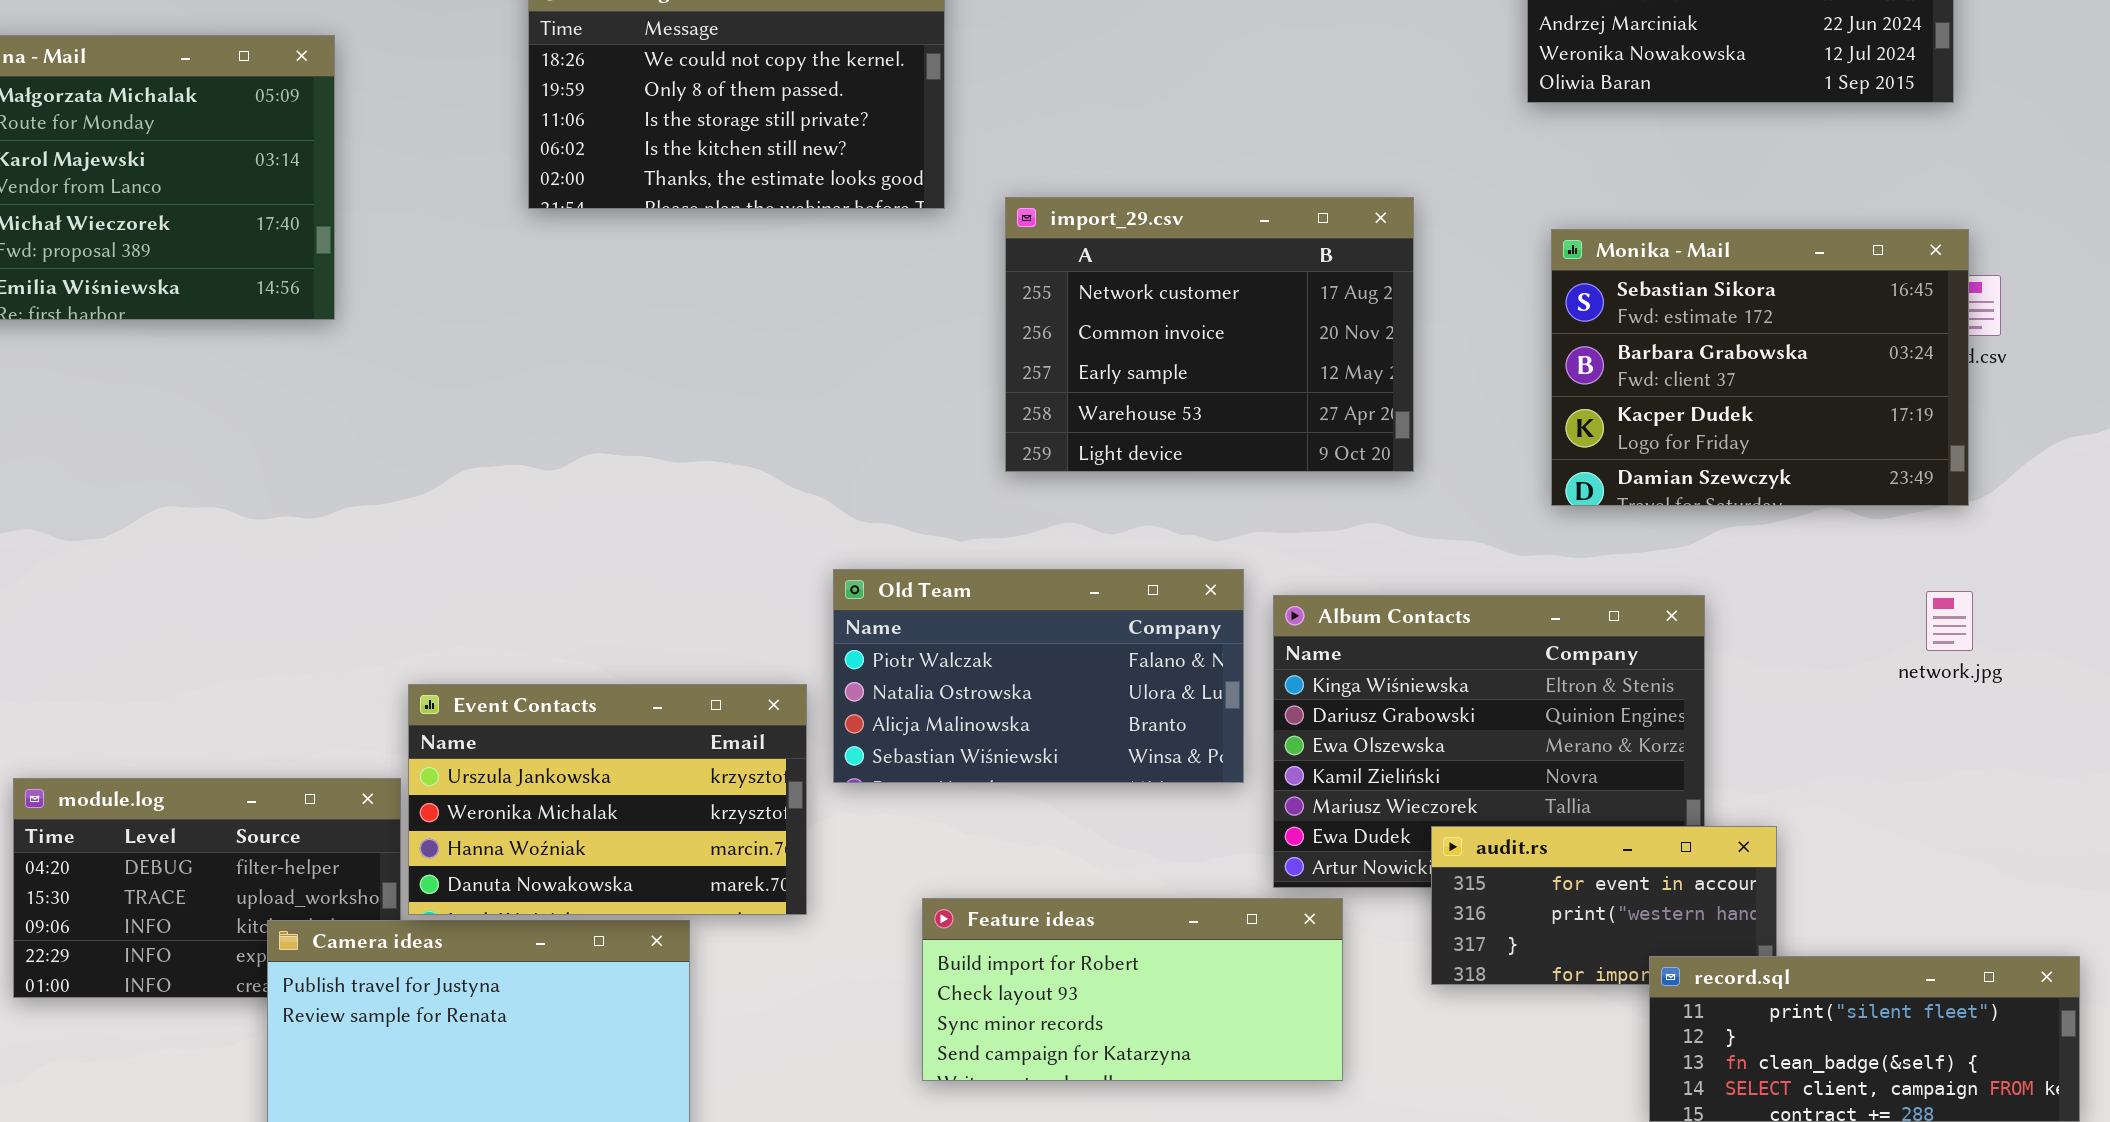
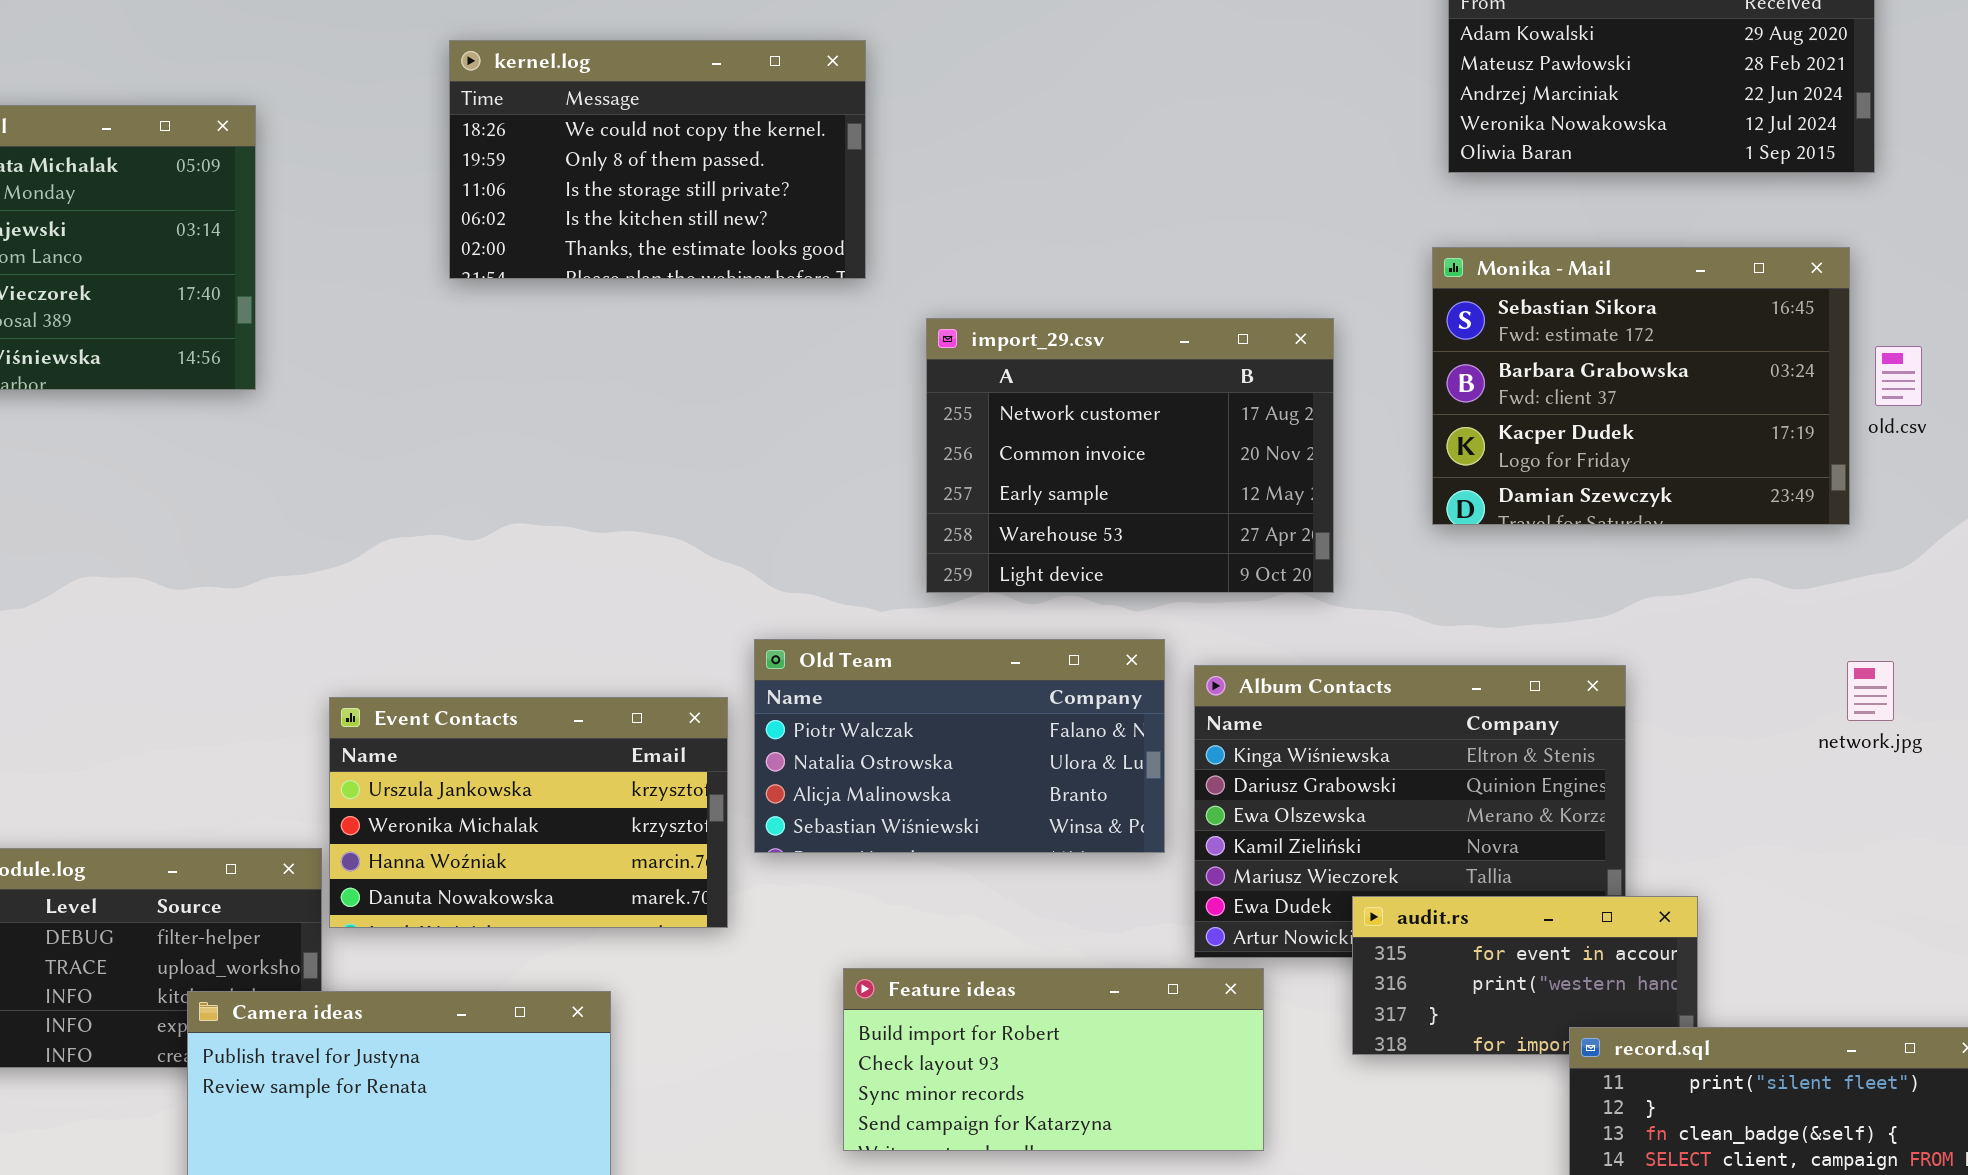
import_29.csv: [1005,197,1414,472] -> [926,318,1334,593], moved
Monika - Mail: [1551,229,1969,506] -> [1432,247,1850,525], moved
Event Contacts: [408,684,807,915] -> [329,697,728,928], moved

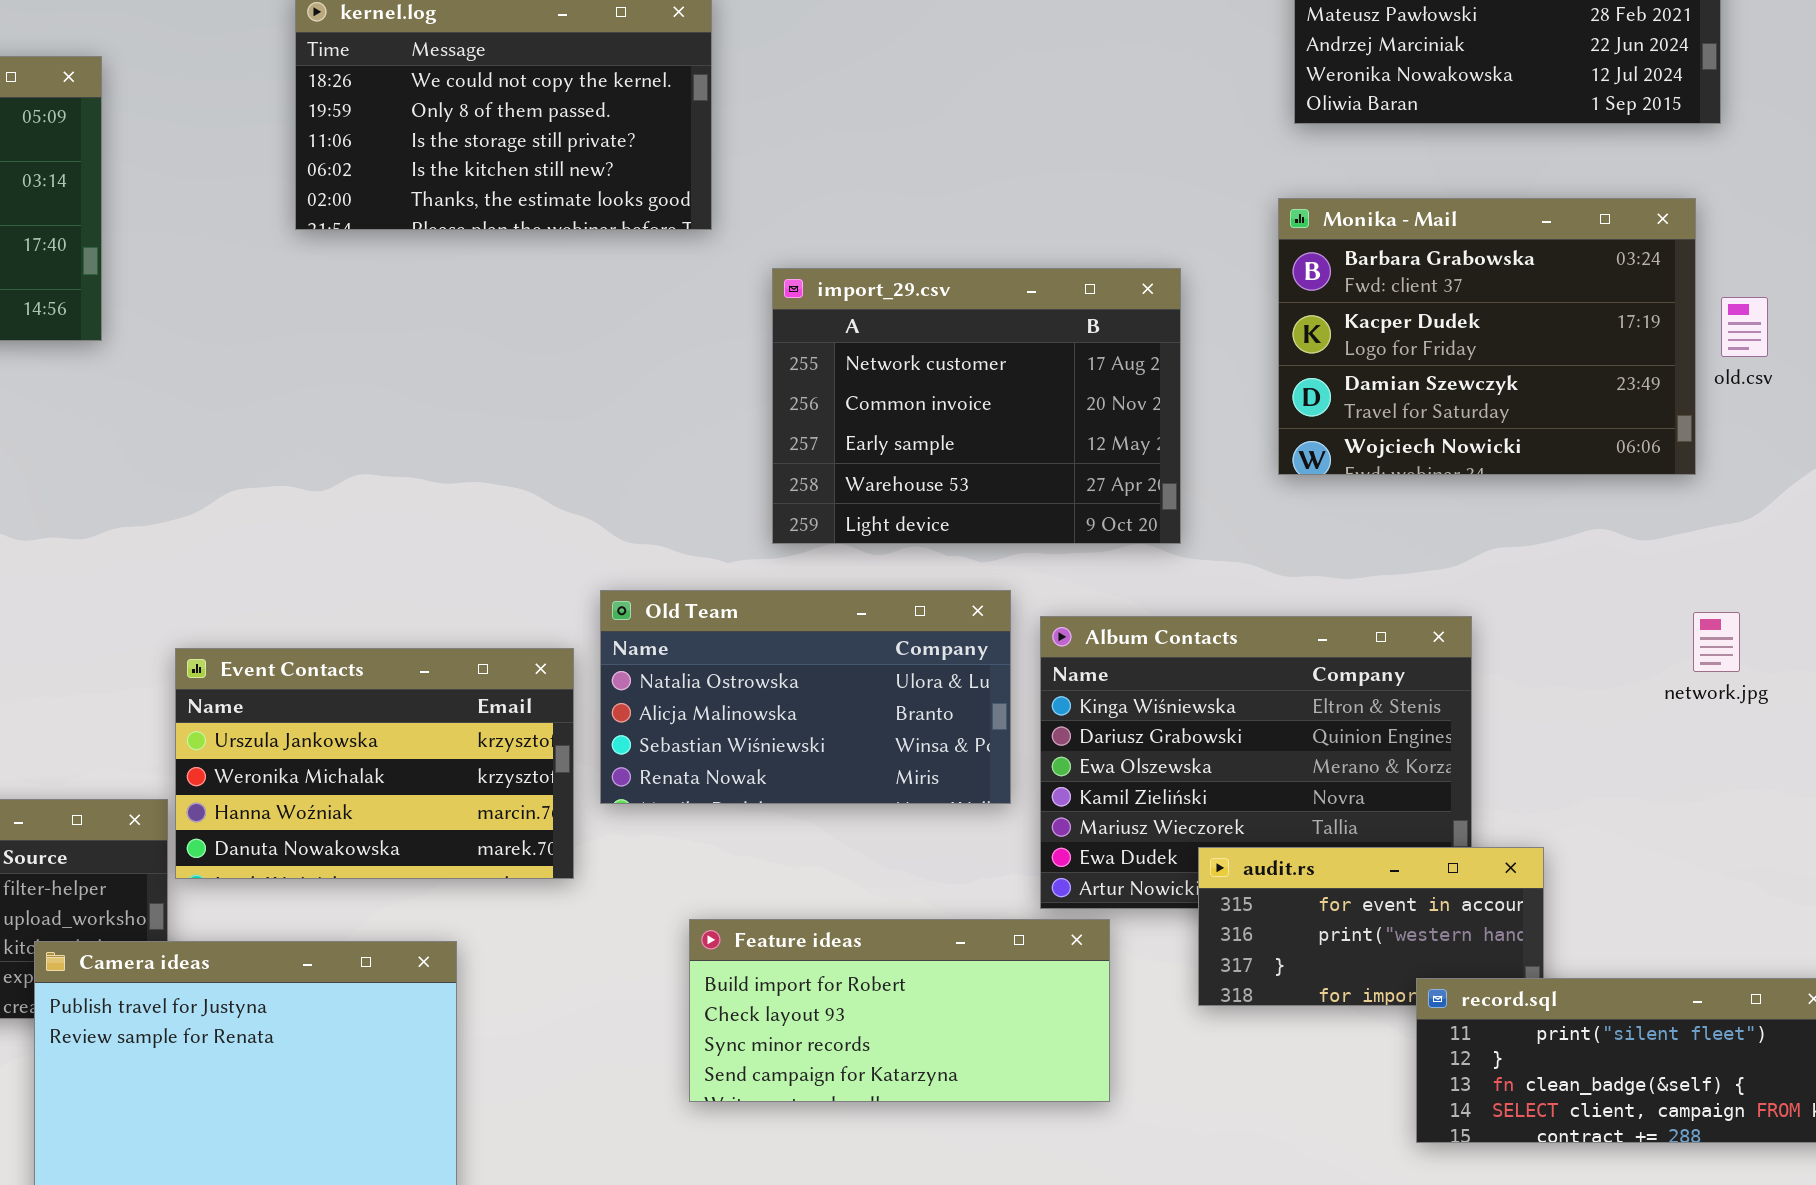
Monika - Mail: [1432,247,1850,525] -> [1278,198,1696,475], scrolled down 1 row
Old Team: [754,639,1165,853] -> [600,590,1011,804], scrolled down 1 row

